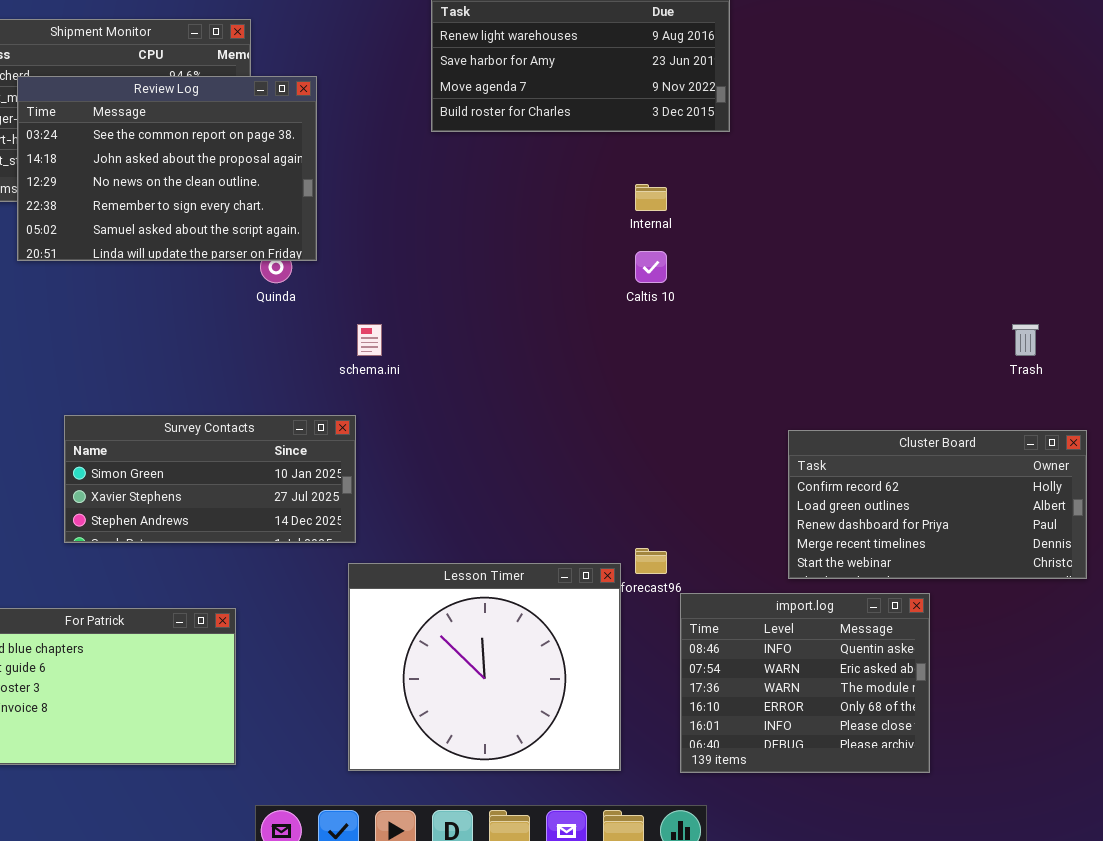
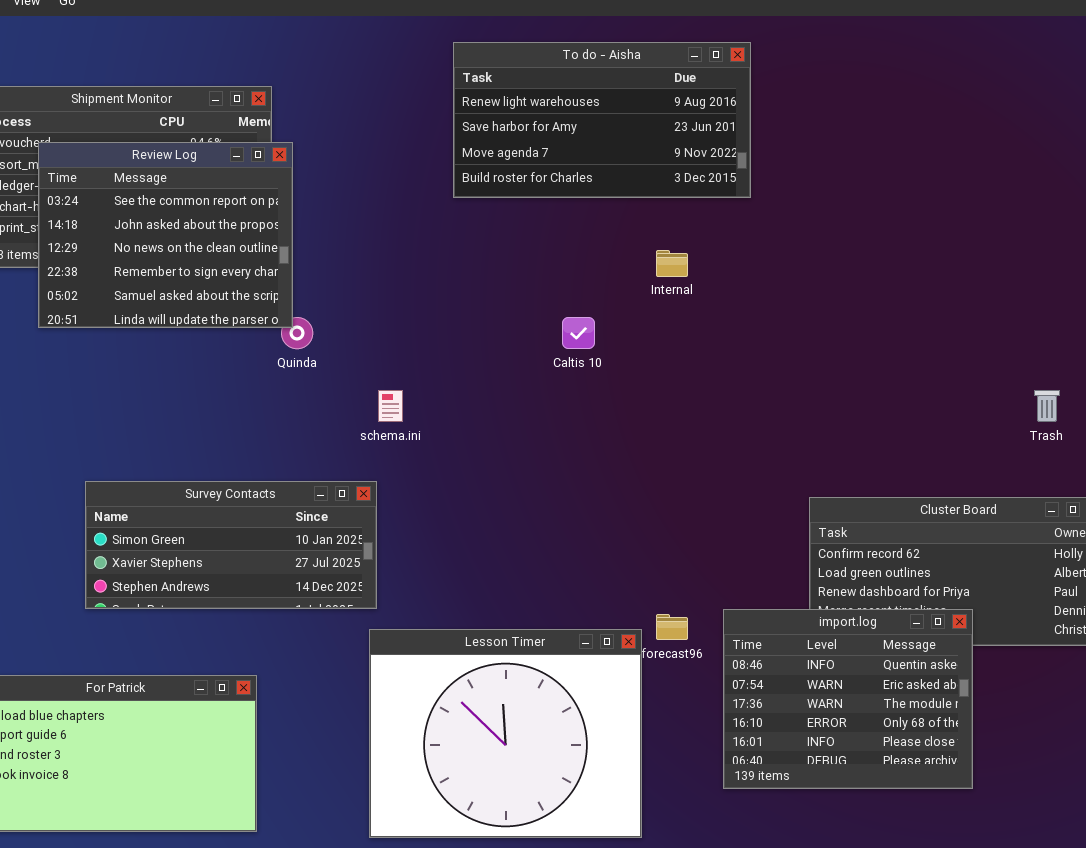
Review Log: [17,76,317,261] -> [38,142,293,328], resized
Caltis 10: [635,251,667,283] -> [562,317,595,349], moved
import.log: [680,593,930,773] -> [723,609,973,789], moved

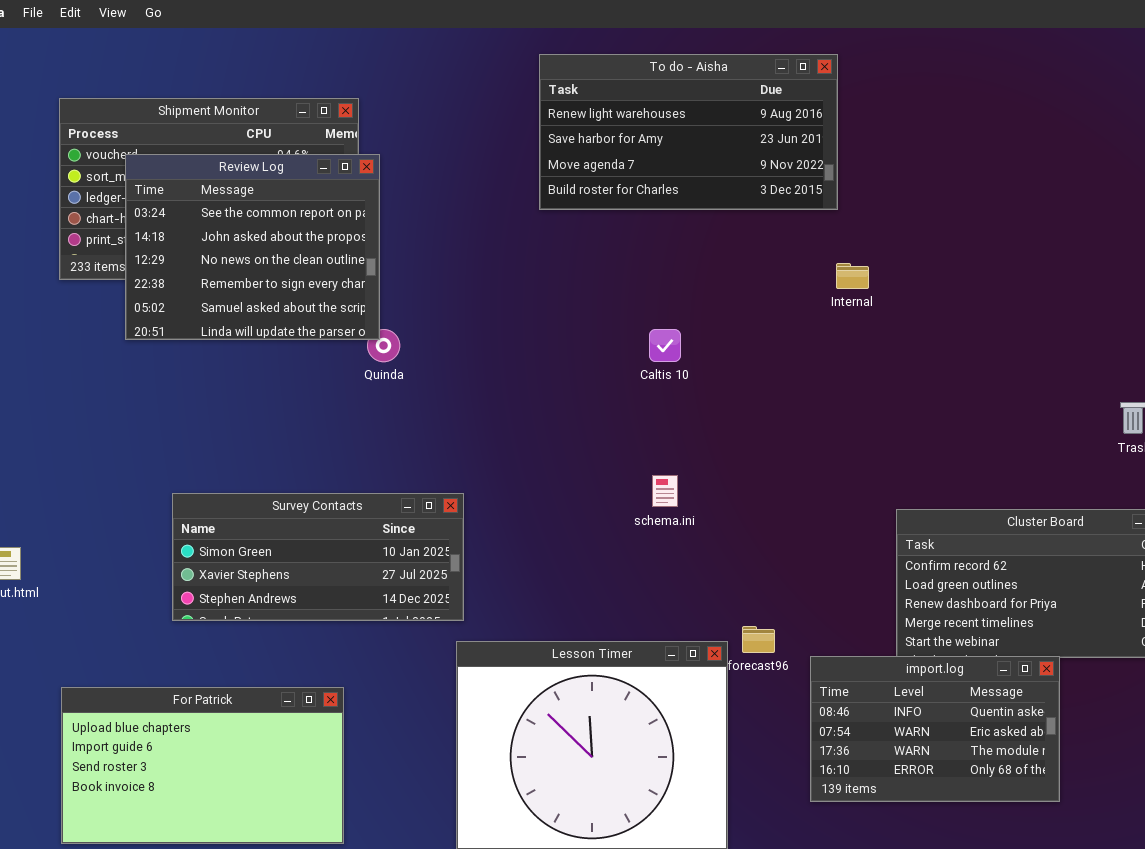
Internal: [656,250,688,277] -> [836,263,869,289], moved
schema.ini: [378,390,403,422] -> [652,475,678,507], moved
import.log: [723,609,973,789] -> [810,656,1060,802], resized

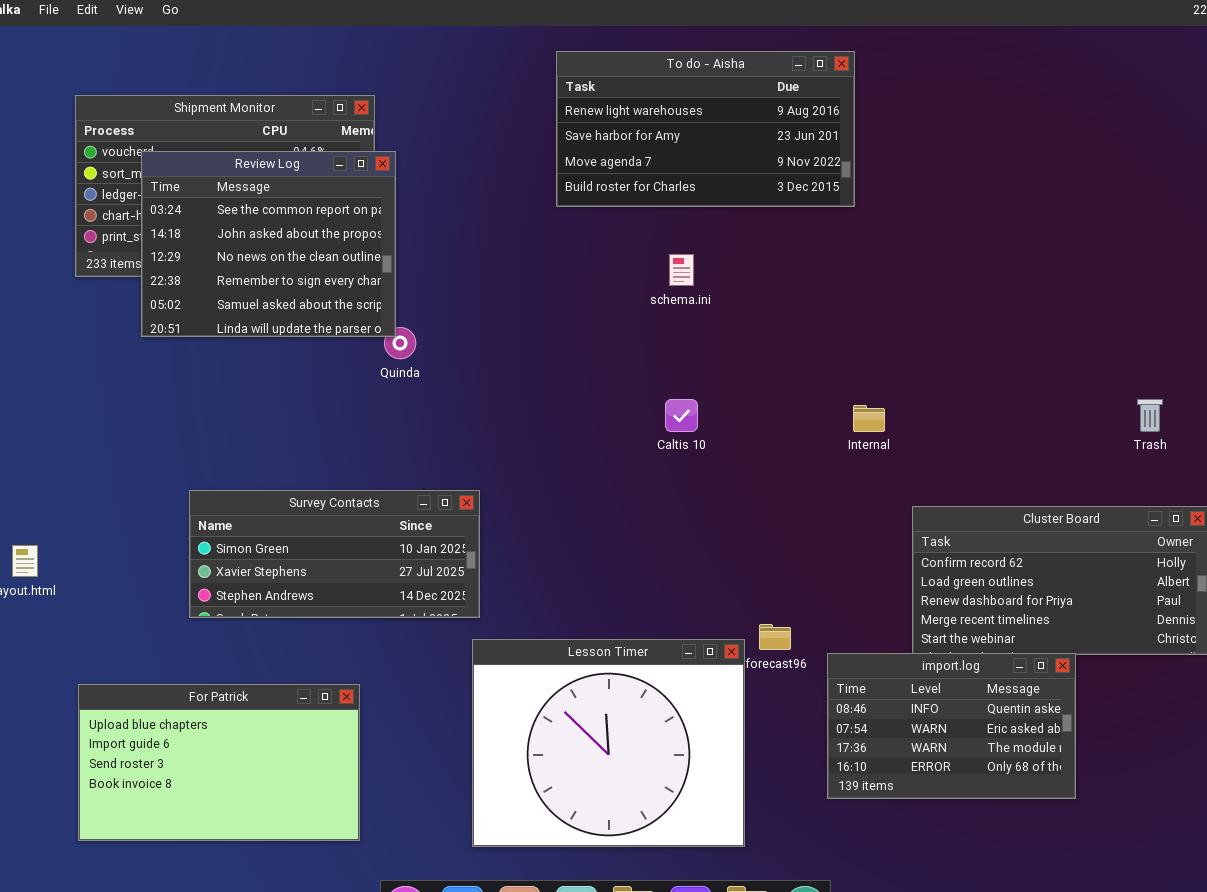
Internal: [836,263,869,289] -> [853,405,885,432], moved
Caltis 10: [649,329,681,362] -> [665,399,698,432], moved
schema.ini: [652,475,678,507] -> [669,254,694,286], moved

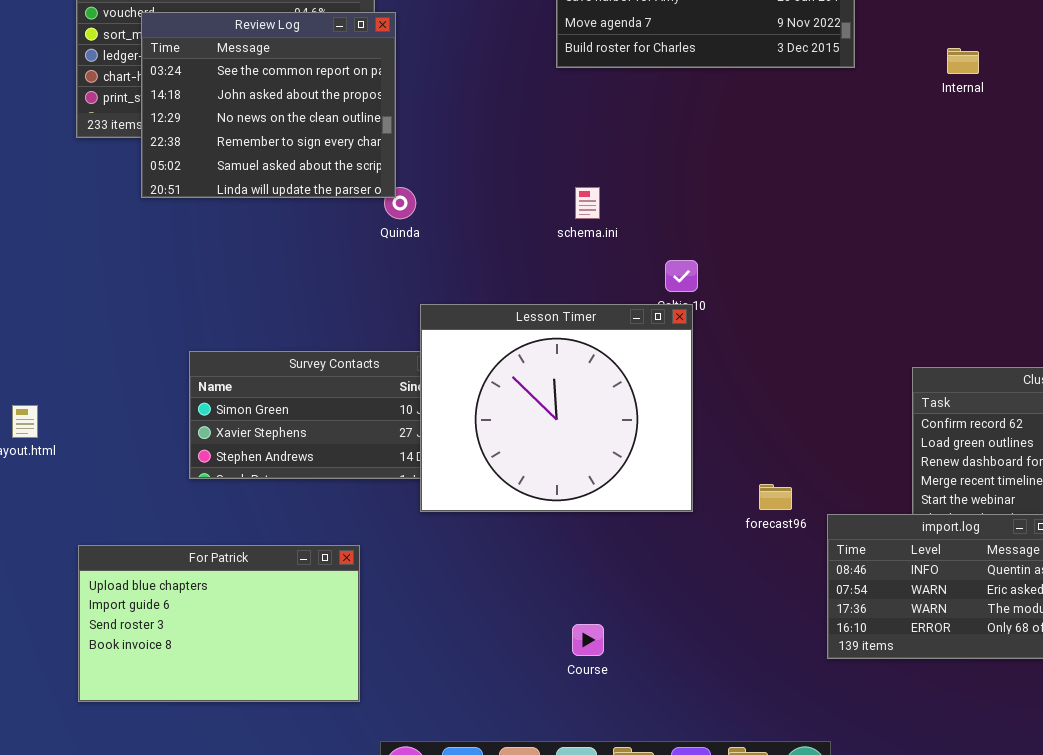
schema.ini: [669,254,694,286] -> [575,187,600,219], moved
Internal: [853,405,885,432] -> [947,48,979,74], moved
Lesson Timer: [472,639,745,847] -> [420,304,693,512], moved

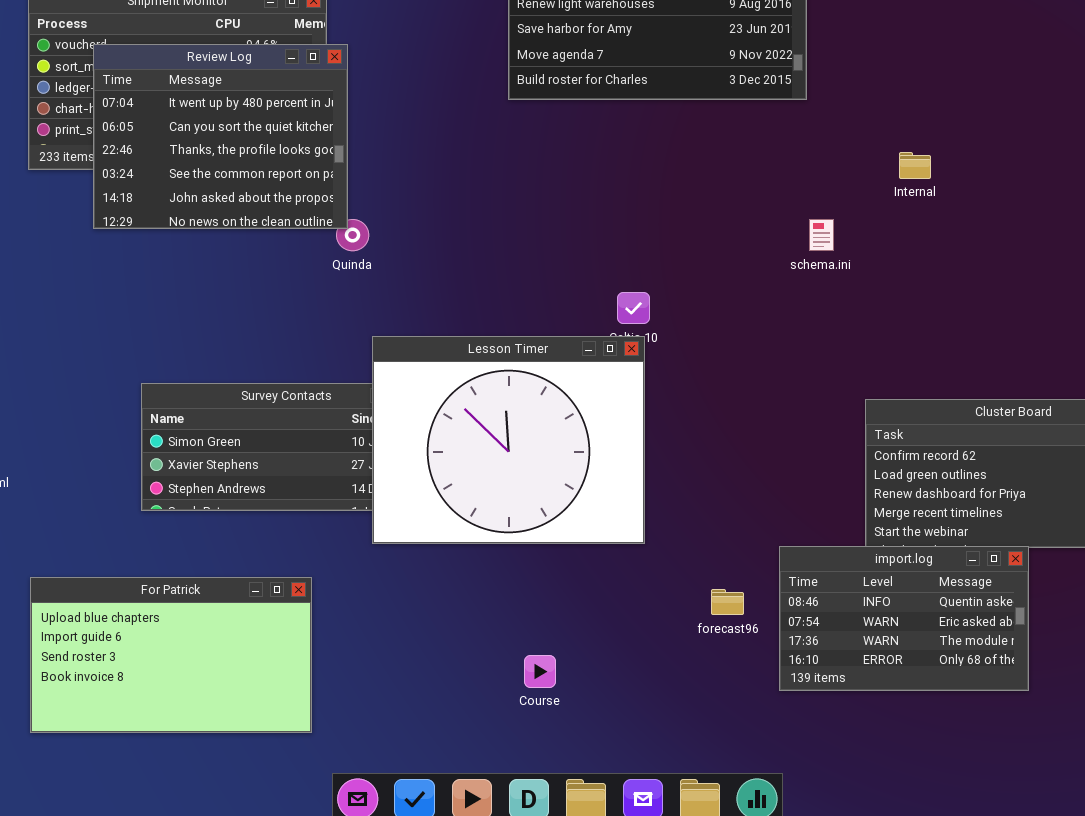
Review Log: [141,12,396,198] -> [93,44,348,229], scrolled up 3 rows
Internal: [947,48,979,74] -> [899,152,931,179], moved
schema.ini: [575,187,600,219] -> [809,219,834,251], moved
forecast96: [759,484,792,510] -> [711,589,744,615], moved

